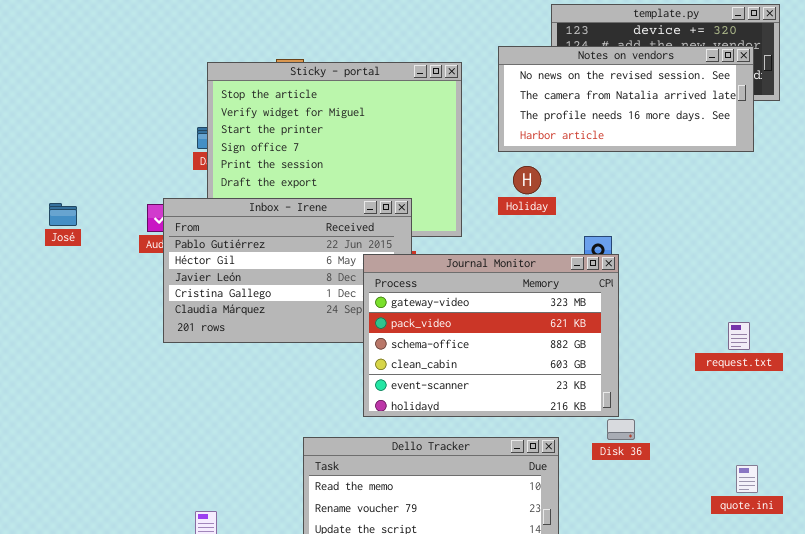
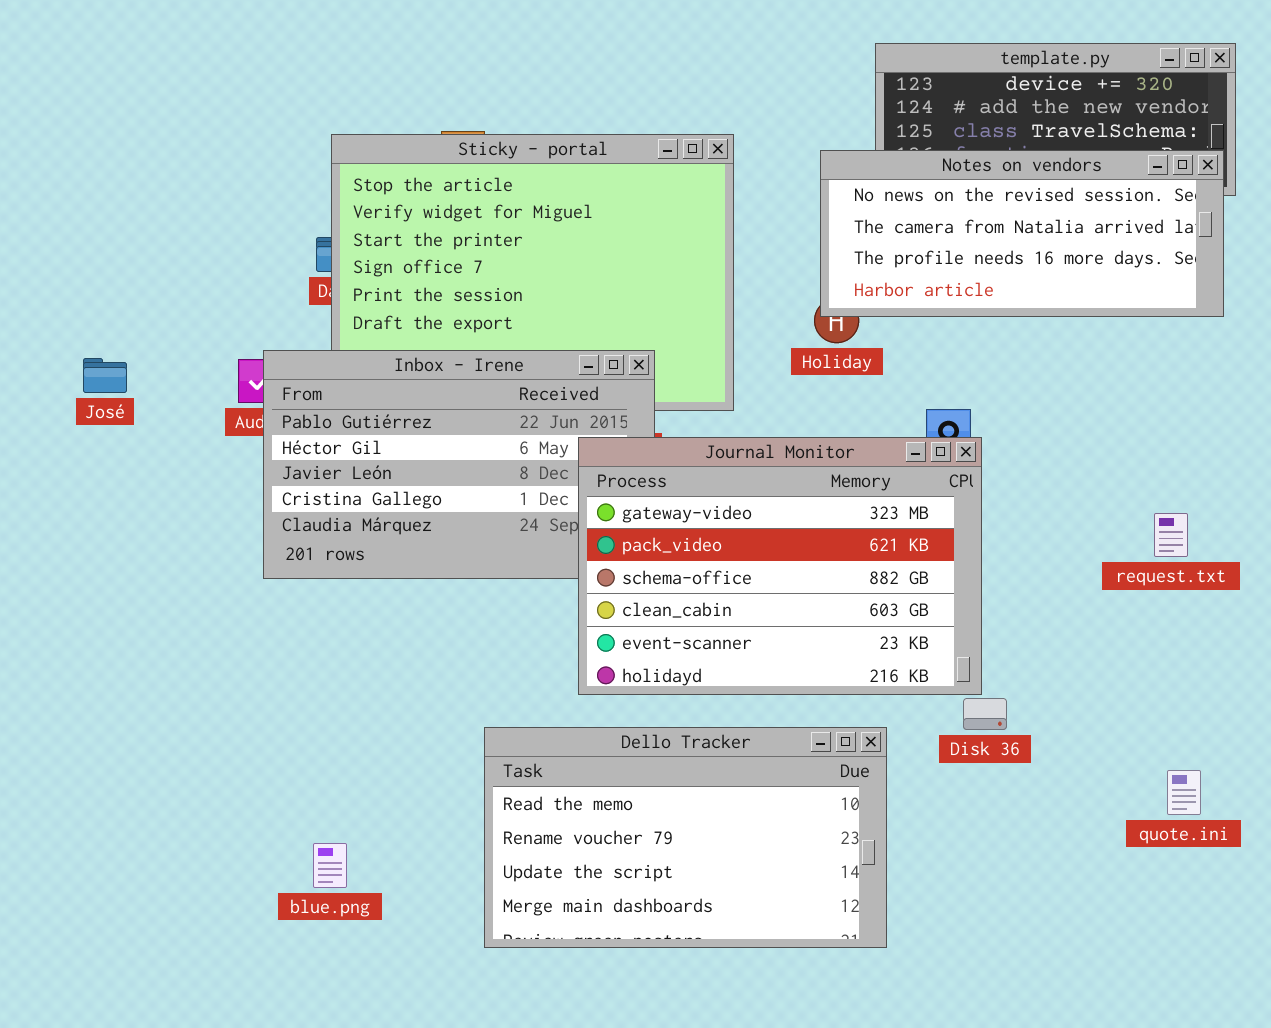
Notes on vendors: [498,46,754,152] -> [820,150,1224,317], moved
request.txt: [728,322,750,350] -> [1154,513,1188,557], moved

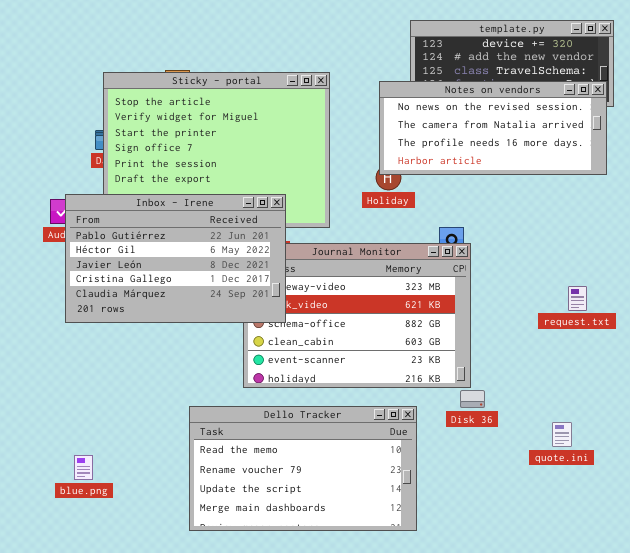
Inbox - Irene: [263,350,655,579] -> [65,194,286,323], raised
quote.ini: [1167,770,1201,815] -> [552,422,572,447], moved
blue.png: [313,843,347,888] -> [74,455,93,480], moved

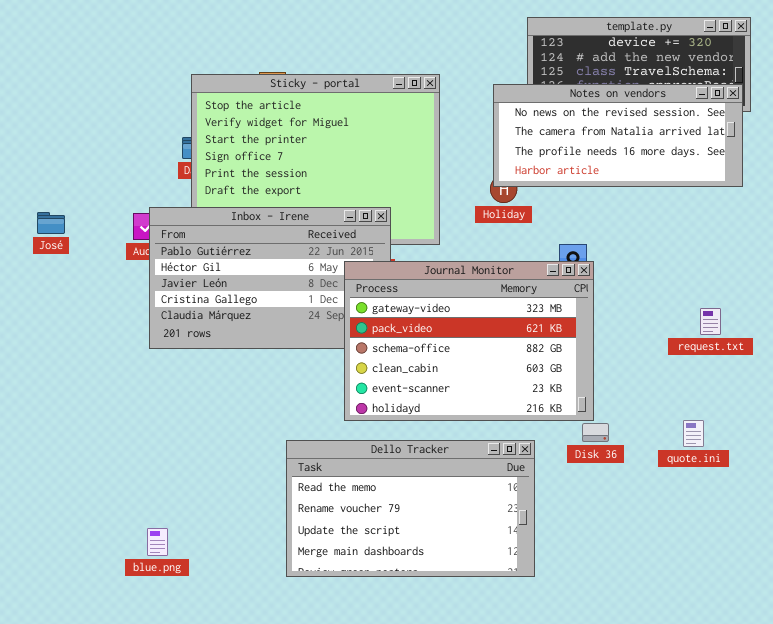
Journal Monitor: [243,243,471,388] -> [344,261,594,421], raised
quote.ini: [552,422,572,447] -> [683,420,704,447], moved
blue.png: [74,455,93,480] -> [147,528,168,556], moved

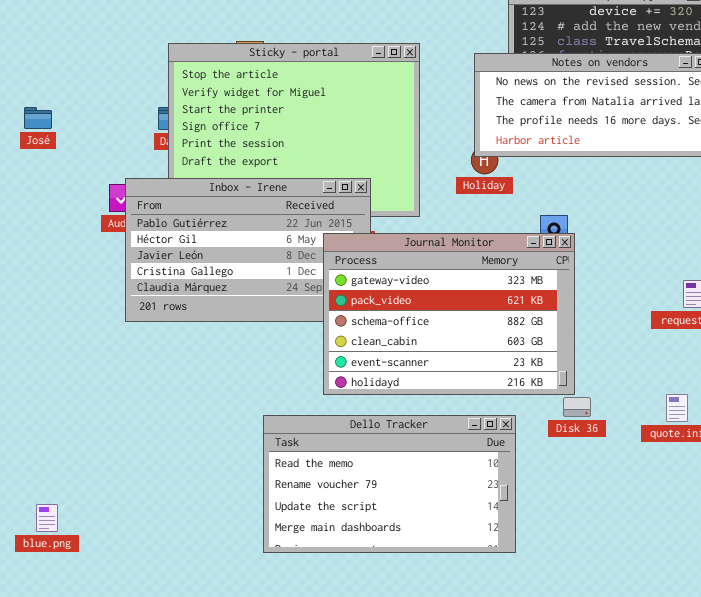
José: [37,212,65,234] -> [24,107,52,129], moved
blue.png: [147,528,168,556] -> [36,504,58,532], moved

